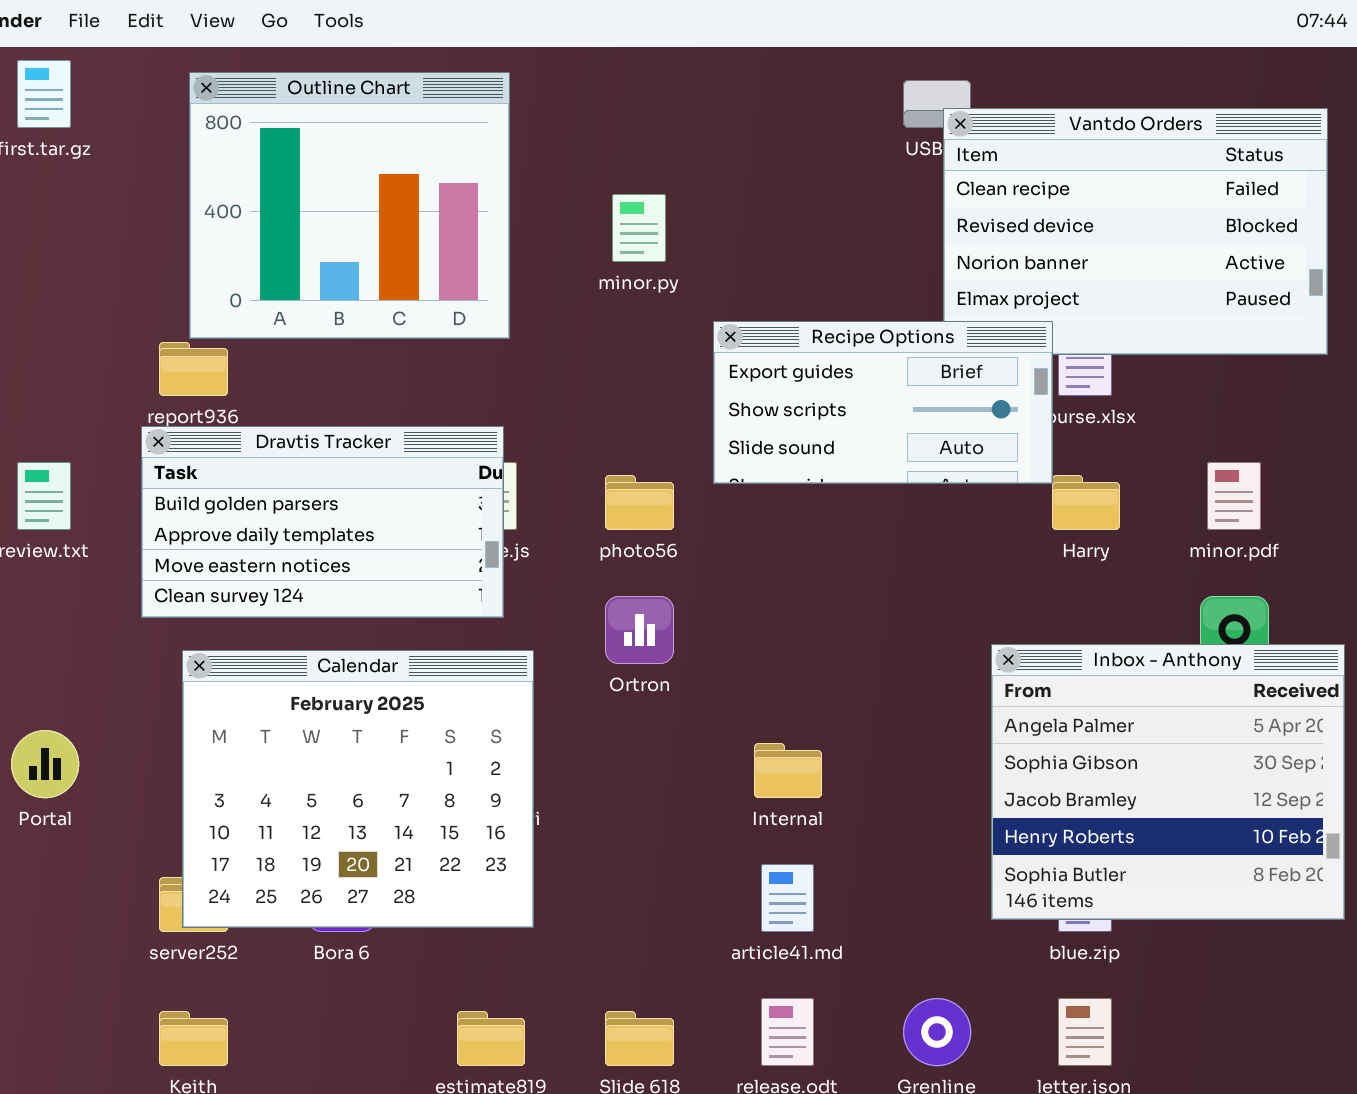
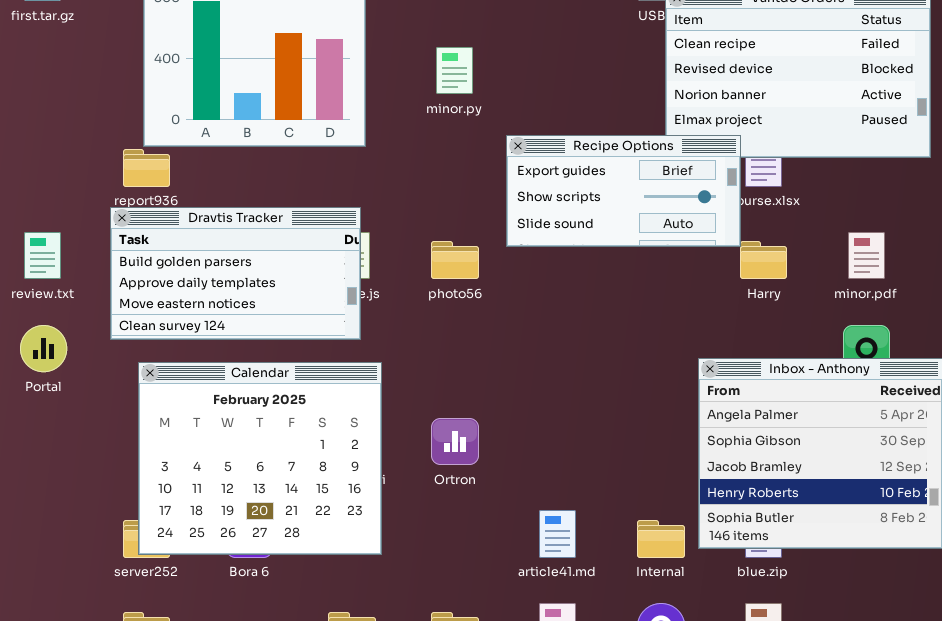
Ortron: [605,596,674,664] -> [431,418,479,465], moved
Portal: [11,730,79,798] -> [20,325,67,372], moved
Internal: [754,743,822,798] -> [637,520,685,558], moved

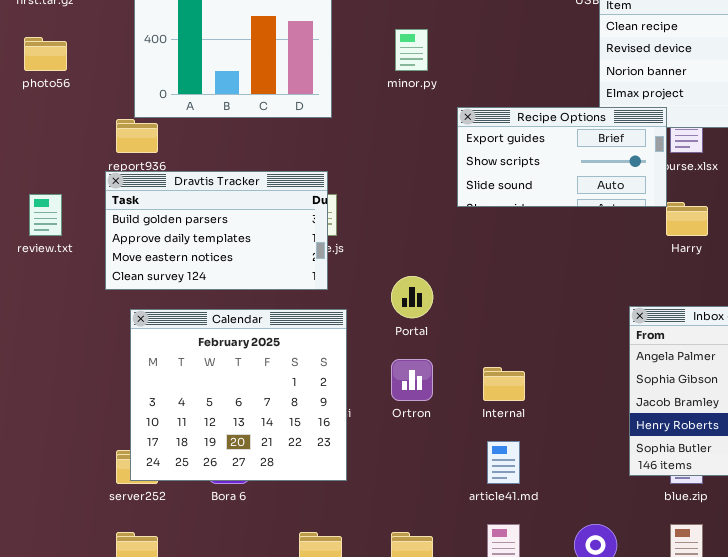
photo56: [431,241,479,279] -> [24,37,67,71], moved
Portal: [20,325,67,372] -> [391,276,433,318], moved
Internal: [637,520,685,558] -> [483,367,525,401], moved

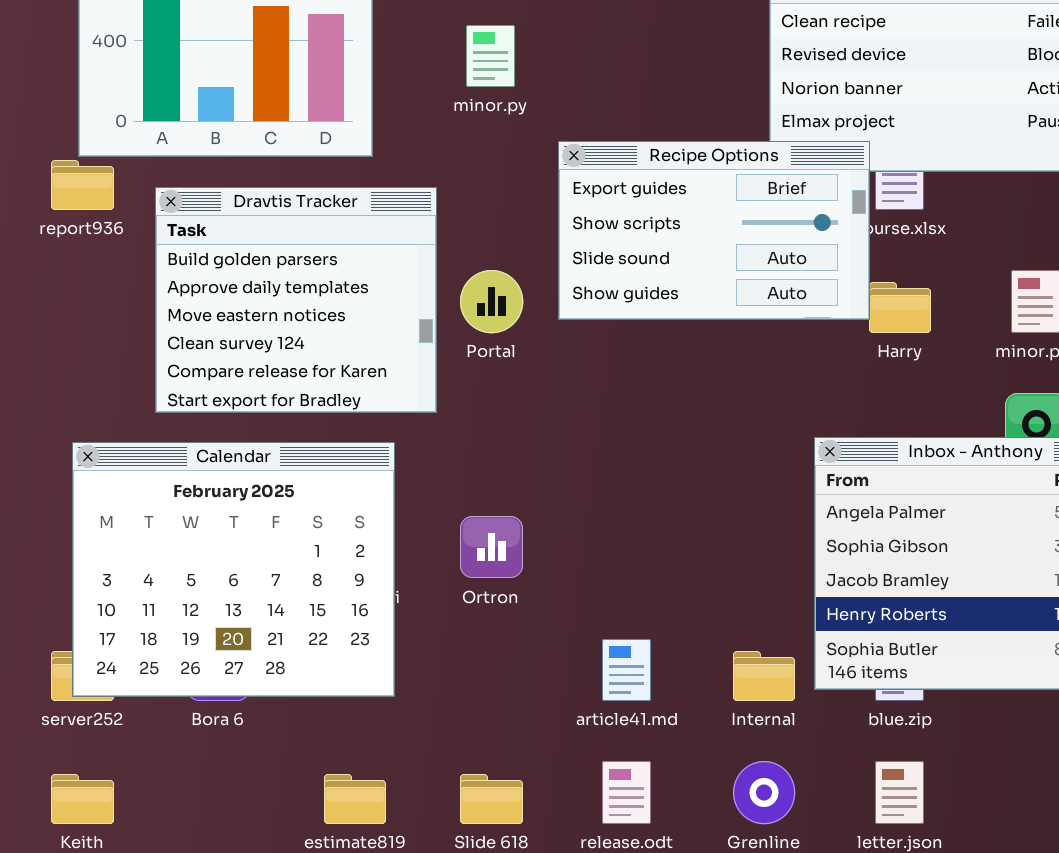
Recipe Options: [457,107,667,207] -> [558,141,870,320], resized
Dravtis Tracker: [105,171,328,290] -> [155,187,437,413], moved, resized
Portal: [391,276,433,318] -> [460,270,523,333], moved
Internal: [483,367,525,401] -> [733,651,795,701], moved

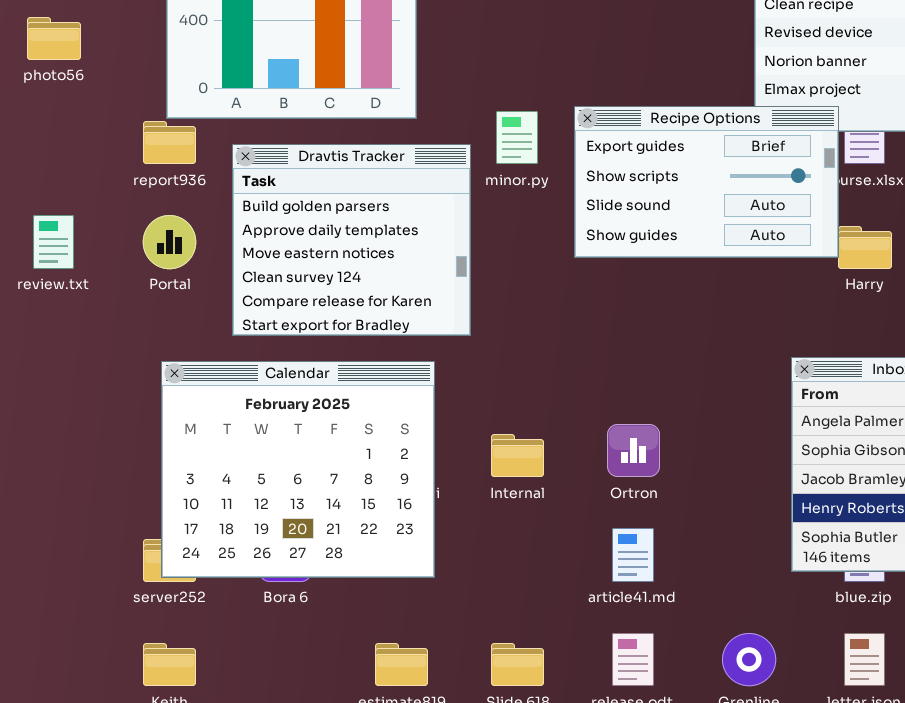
minor.py: [466,25,515,87] -> [496,111,538,164], moved
Portal: [460,270,523,333] -> [143,215,196,269], moved
Ortron: [460,516,523,578] -> [607,424,660,477], moved
Internal: [733,651,795,701] -> [491,434,544,477], moved

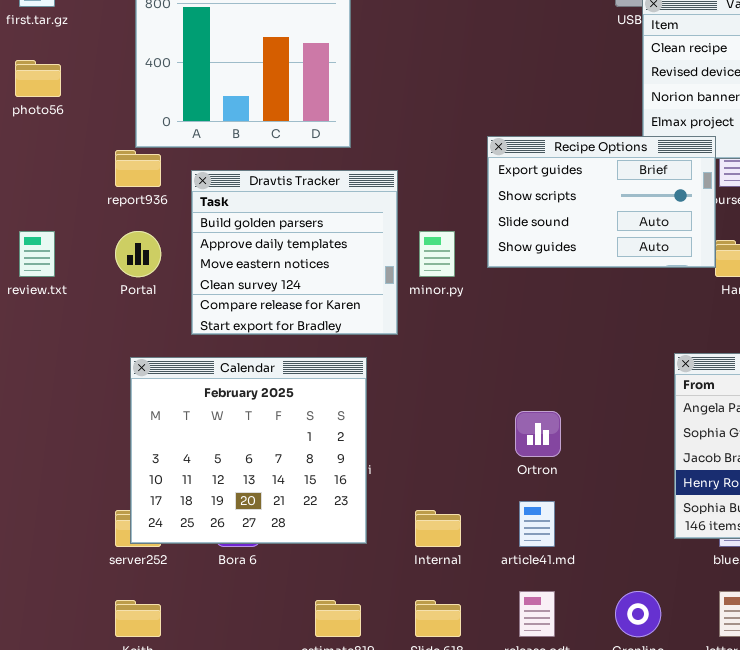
minor.py: [496,111,538,164] -> [419,231,455,277], moved
Internal: [491,434,544,477] -> [415,510,461,547], moved

